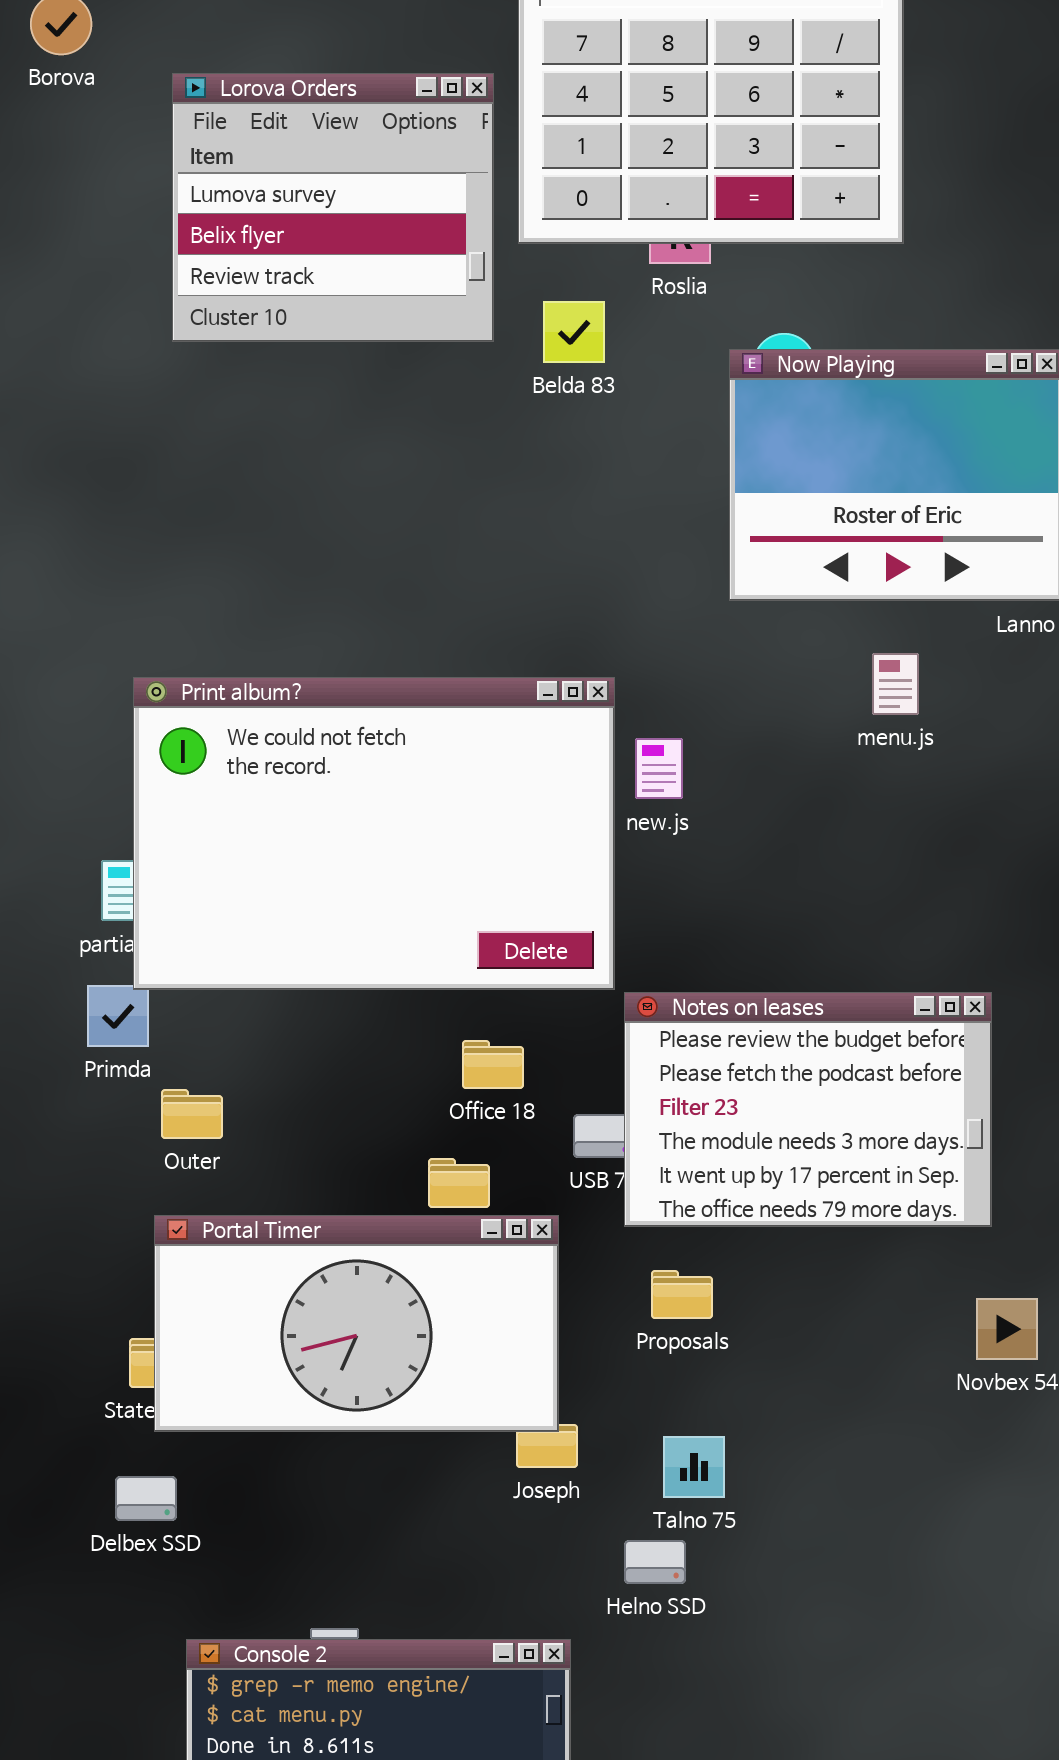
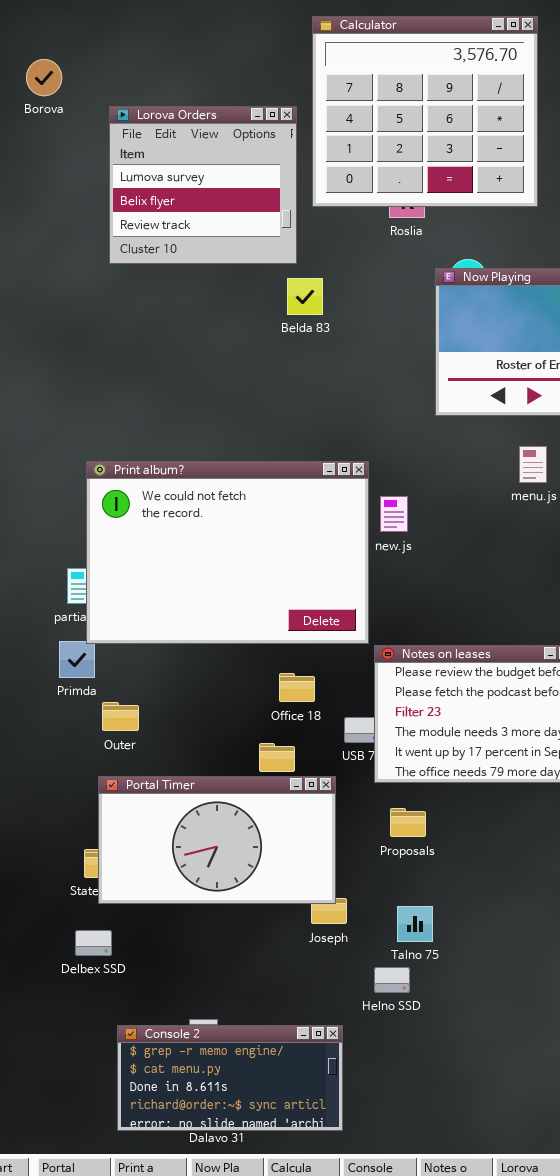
Belda 83: [543,301,605,363] -> [287,278,323,315], moved

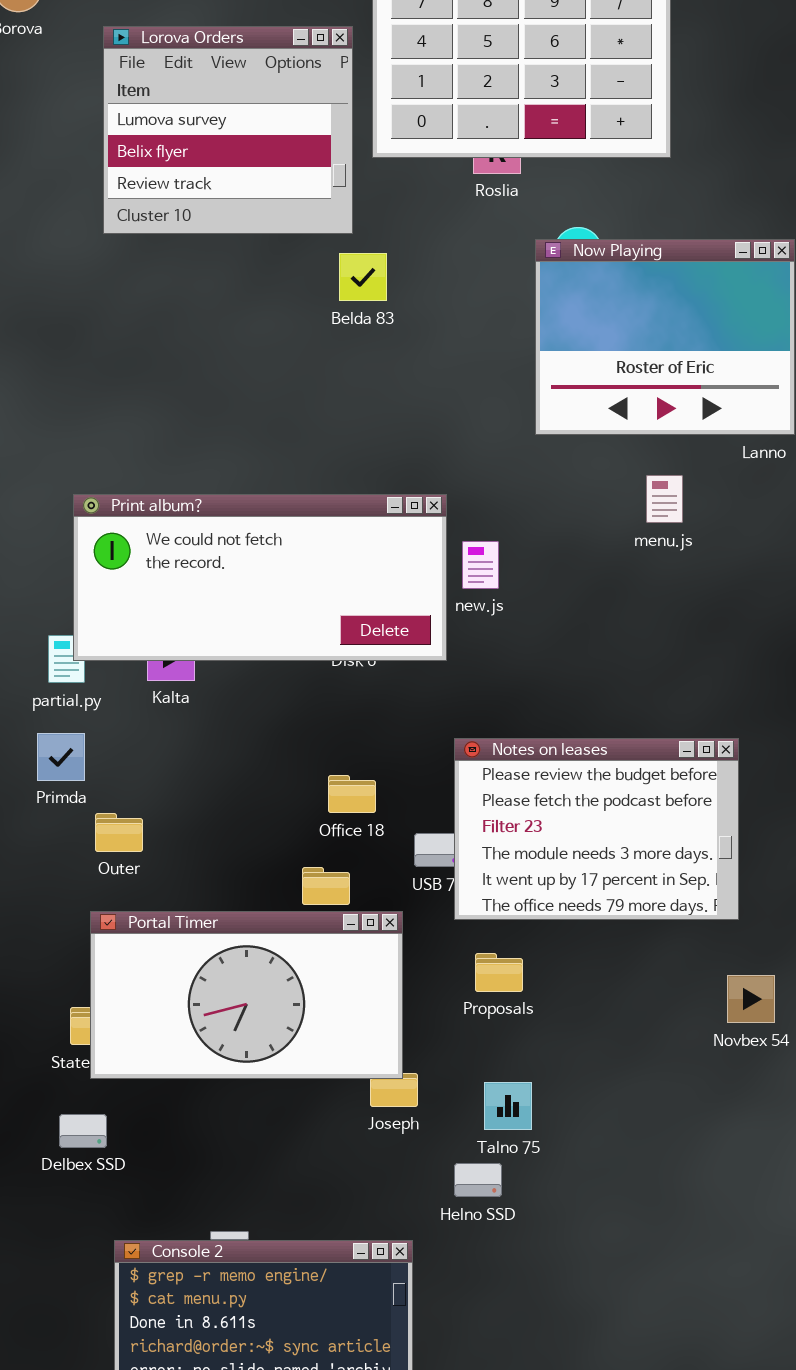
Print album?: [86,461,369,644] -> [73,494,447,661], resized

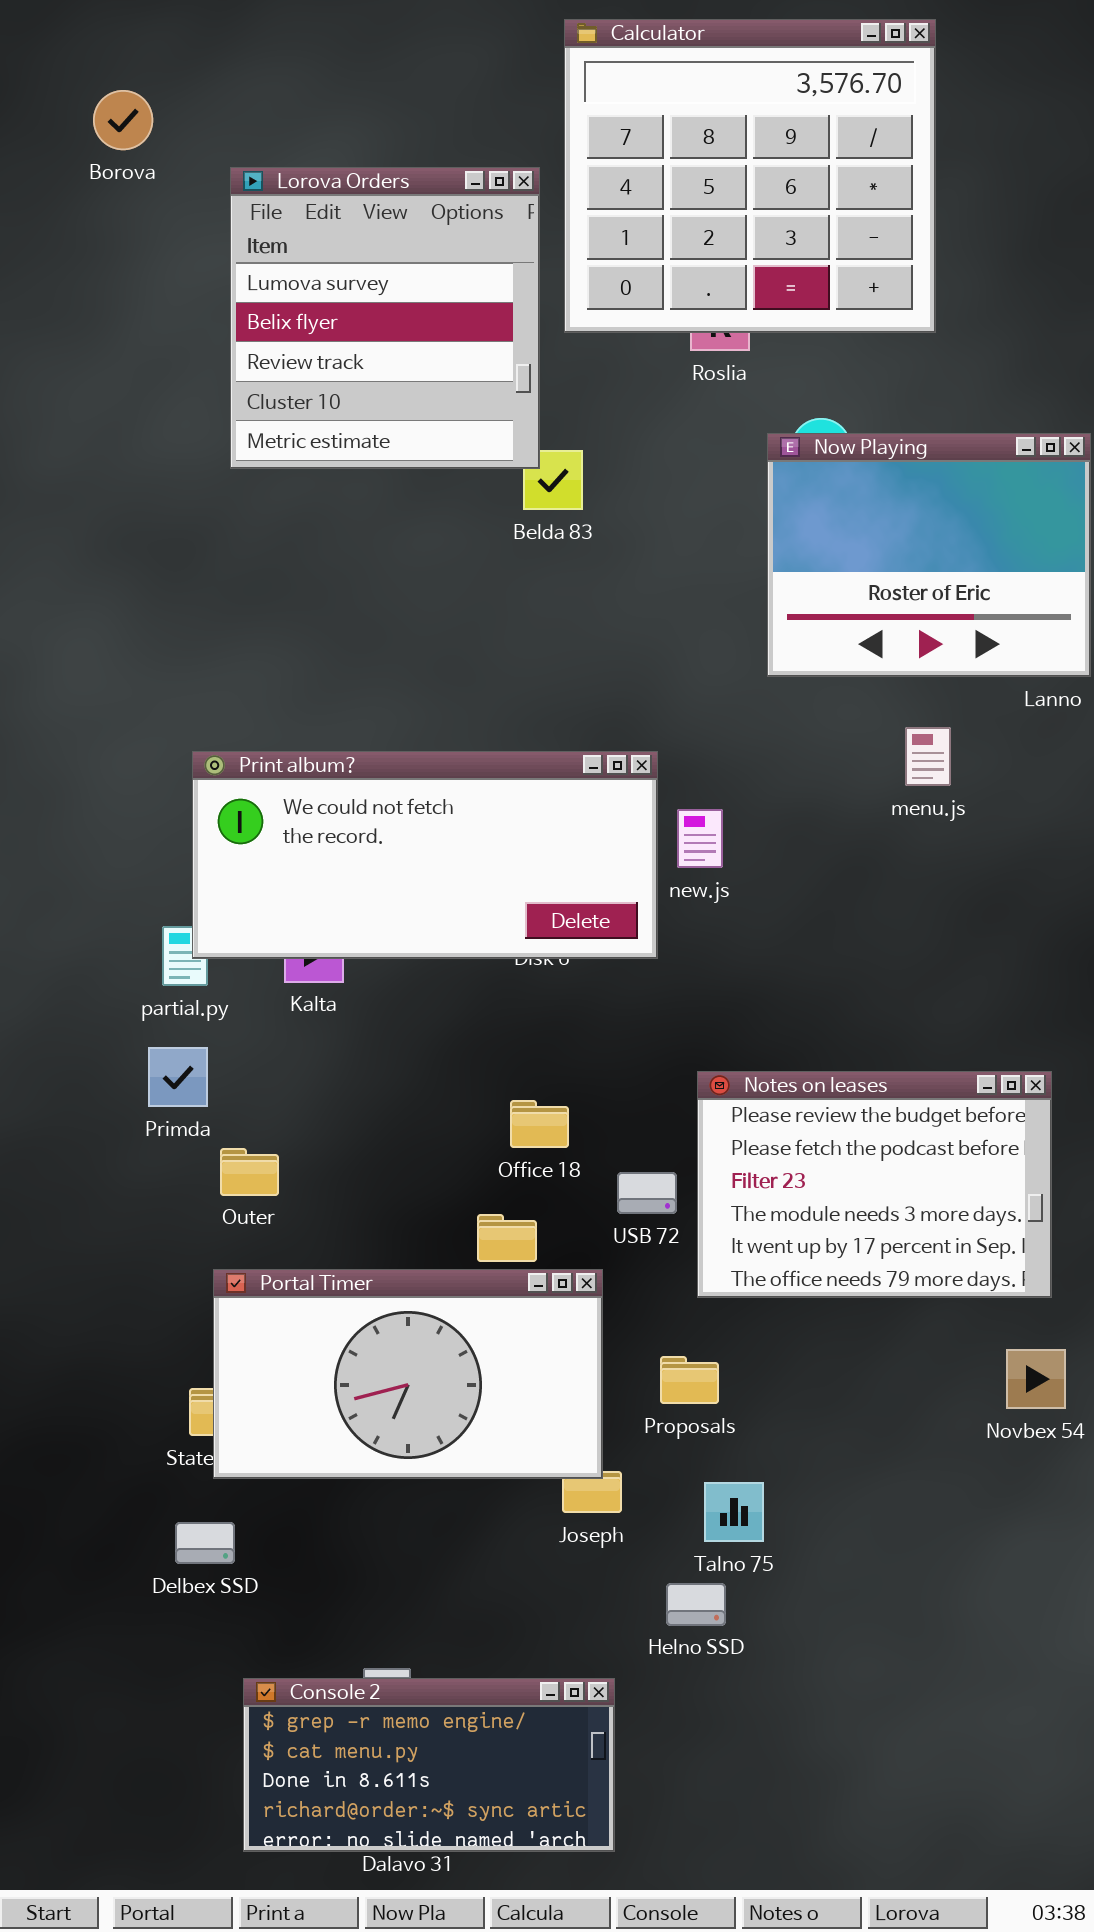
Lorova Orders: [103,26,353,234] -> [230,167,540,469], resized
Notes on leases: [454,738,739,920] -> [697,1071,1052,1298], moved
Proposals: [475,953,523,992] -> [660,1356,719,1404], moved

